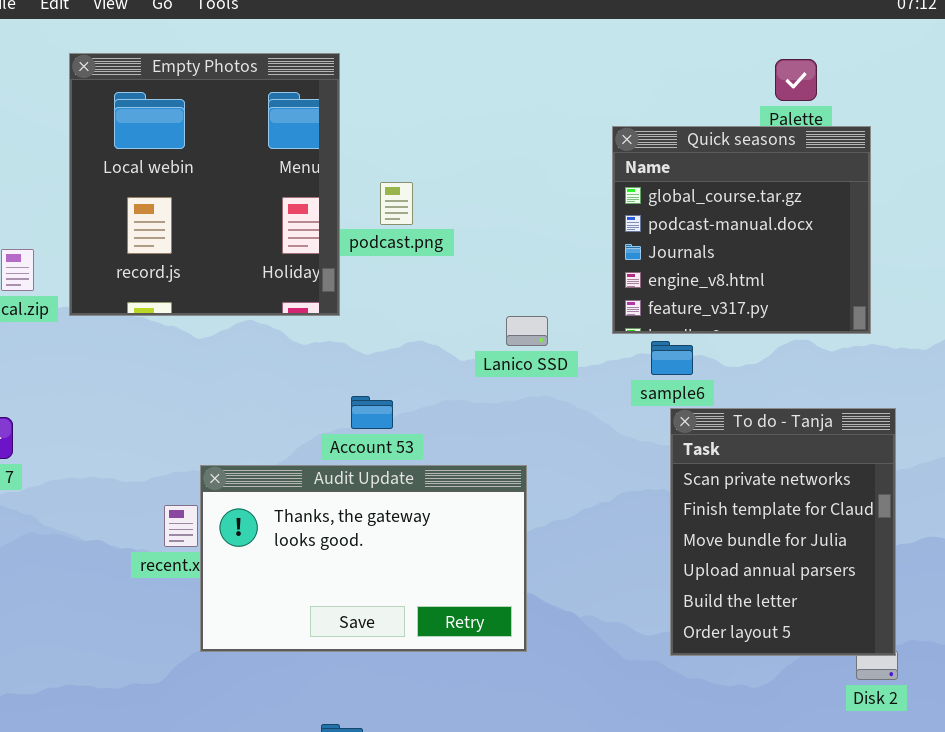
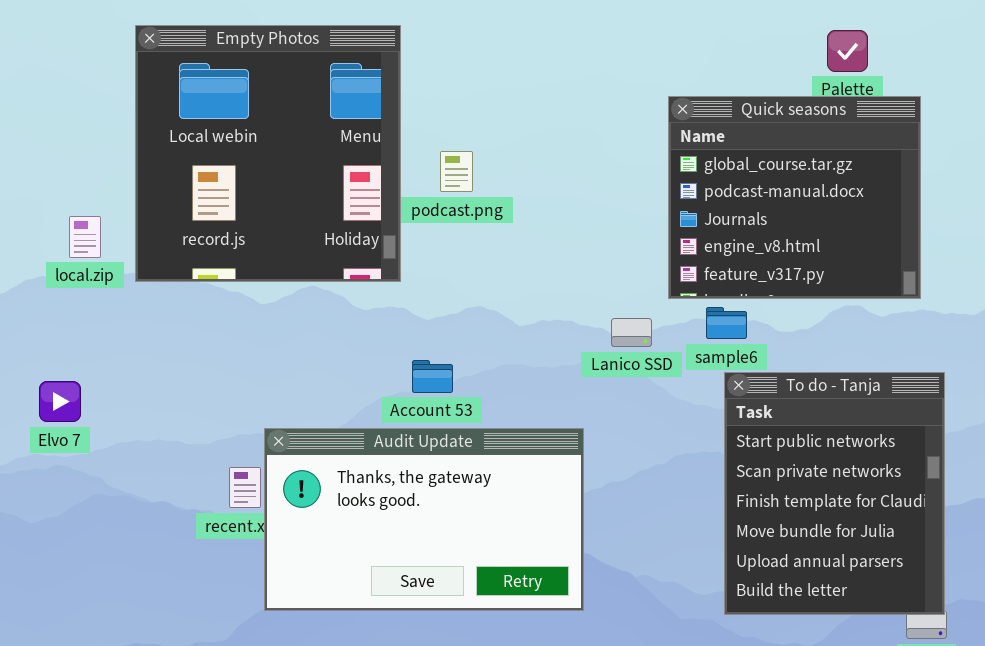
Lanico SSD: [506,316,548,346] -> [611,318,652,347], moved
To do - Tanja: [670,408,896,656] -> [724,372,945,615], scrolled up 1 row

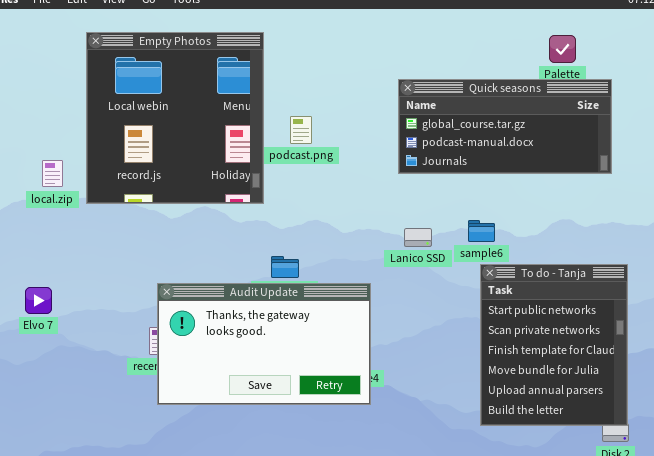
Quick seasons: [668,96,921,299] -> [398,79,612,174], resized
Elvo 7: [39,381,81,422] -> [25,287,52,314], moved
Audit Update: [264,428,584,611] -> [157,283,371,405], moved

